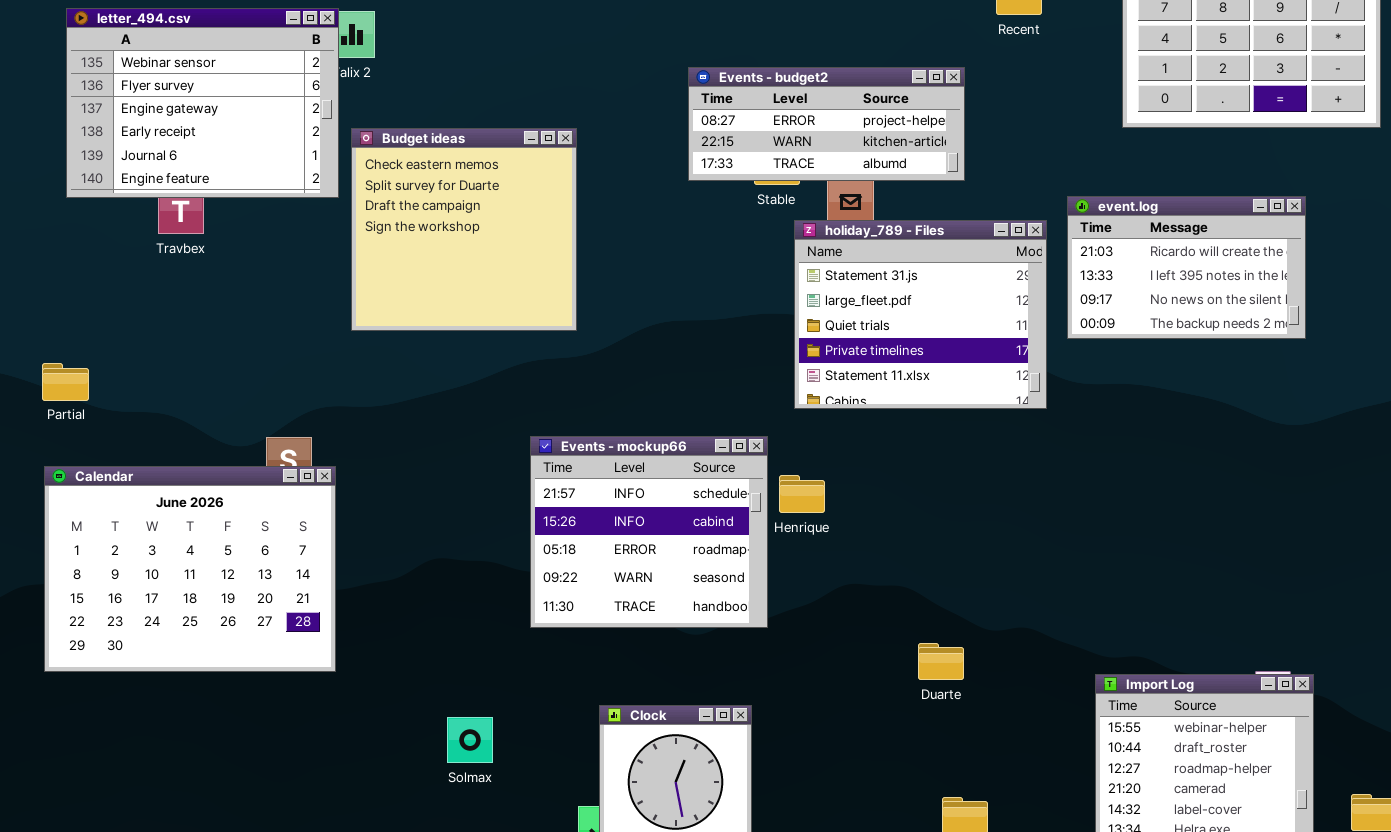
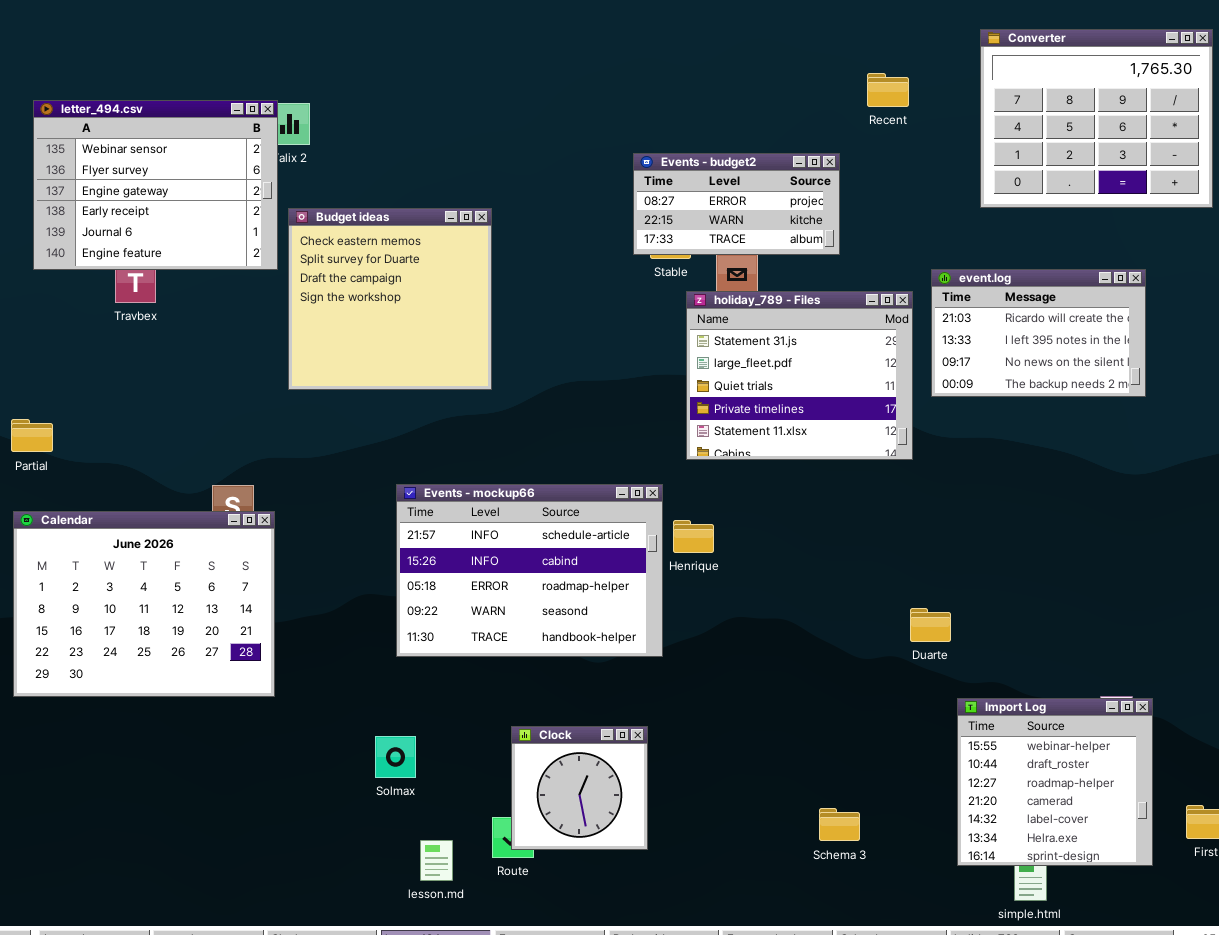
Events - budget2: [688,67,965,181] -> [633,153,840,255], resized
Events - mockup66: [530,436,768,628] -> [396,484,663,657], resized
Duarte: [918,643,964,680] -> [910,608,951,642], moved

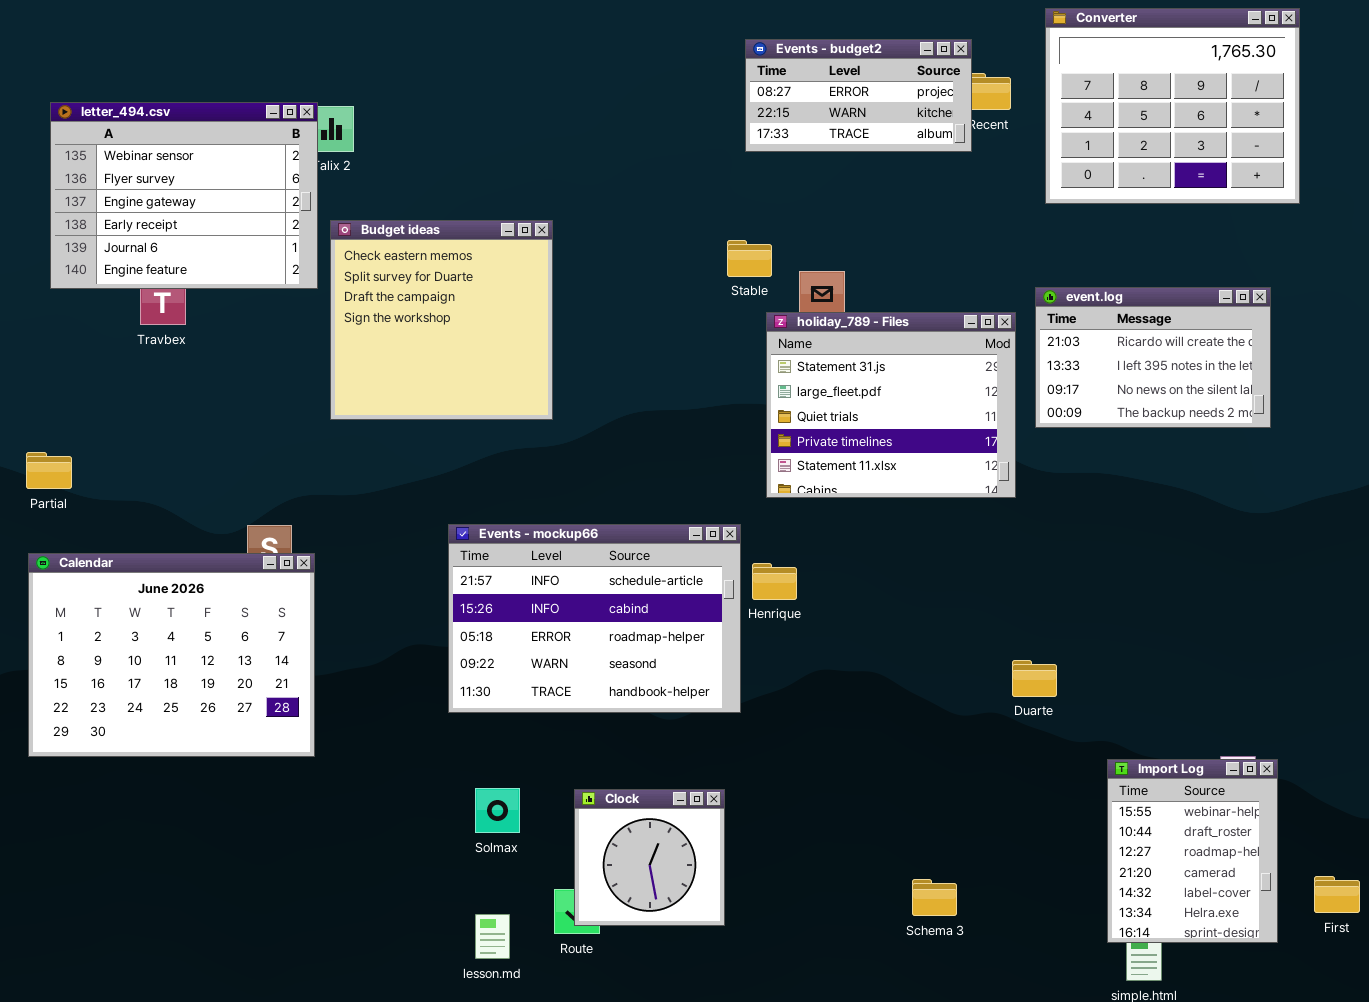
Converter: [980,29,1213,208] -> [1045,8,1300,204], moved
Events - budget2: [633,153,840,255] -> [745,39,972,152], moved
Import Log: [957,698,1153,866] -> [1107,759,1278,943], resized
Solmax: [375,736,416,778] -> [475,788,520,833], moved

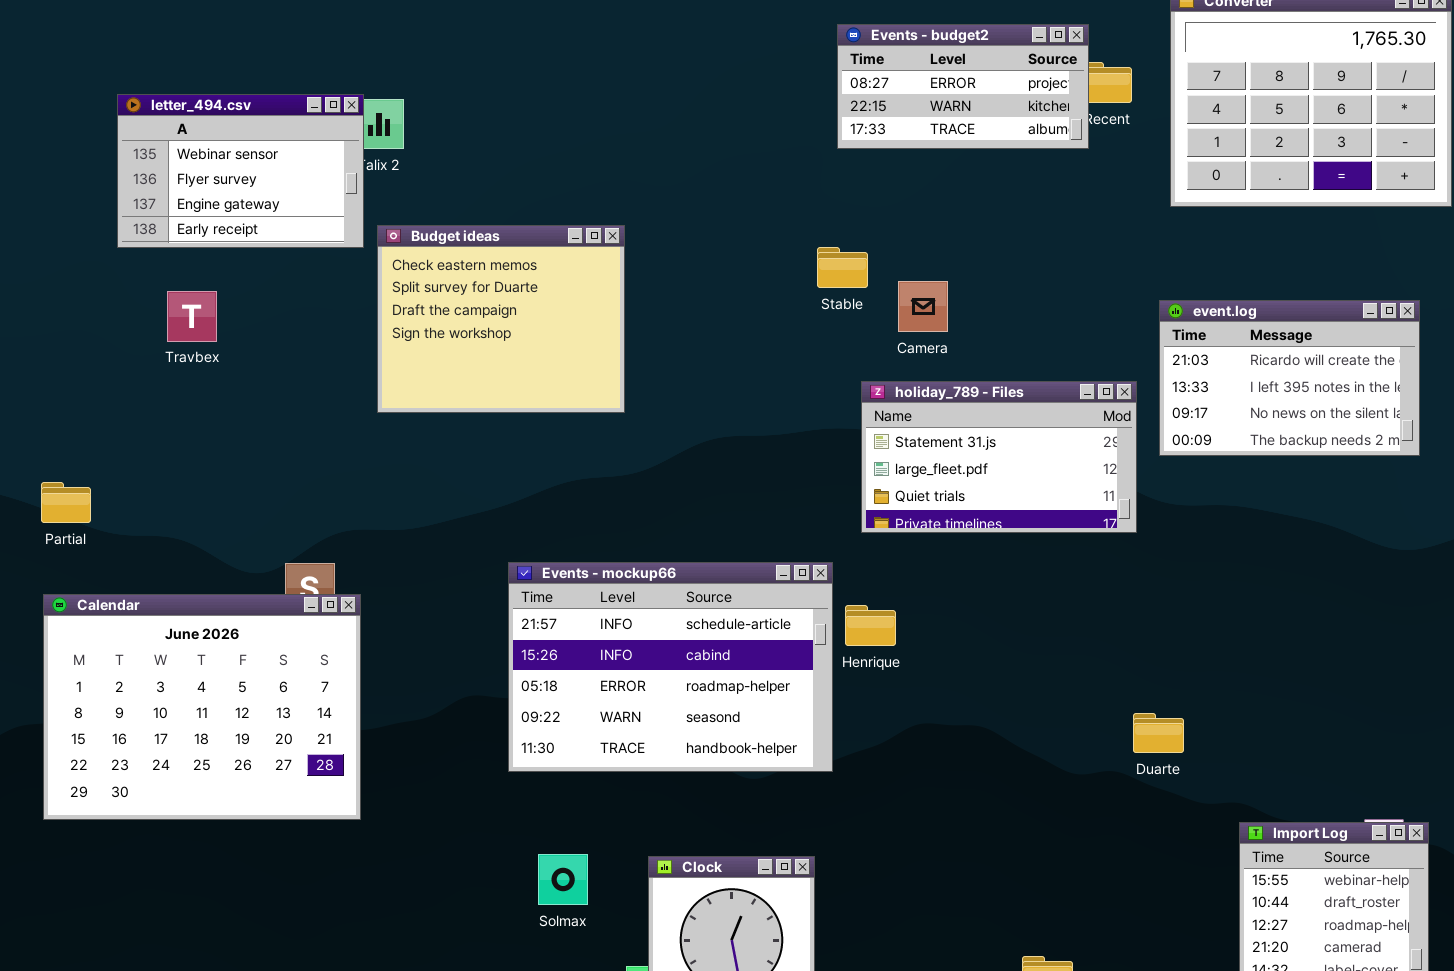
letter_494.csv: [50,102,318,289] -> [117,94,364,248], resized
Budget ideas: [330,220,553,420] -> [377,225,625,413], resized
holiday_789 - Files: [766,312,1016,498] -> [861,381,1137,533], resized

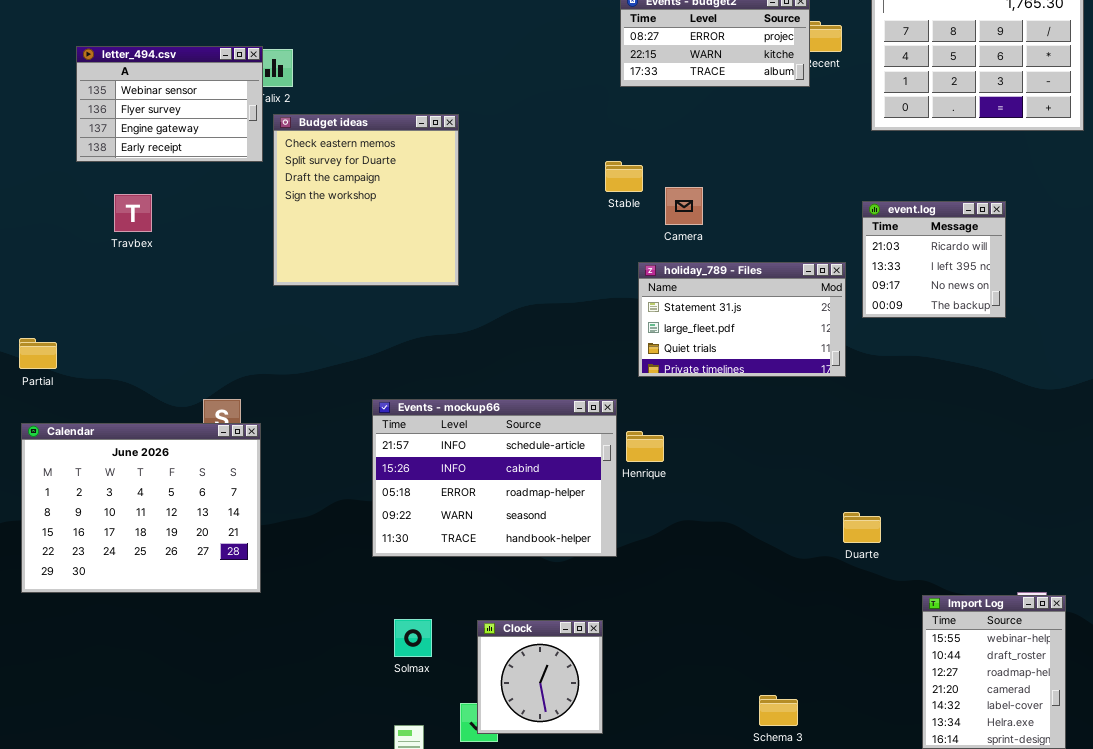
Budget ideas: [377,225,625,413] -> [273,114,459,286], resized
event.log: [1159,300,1420,456] -> [862,201,1006,318], resized

